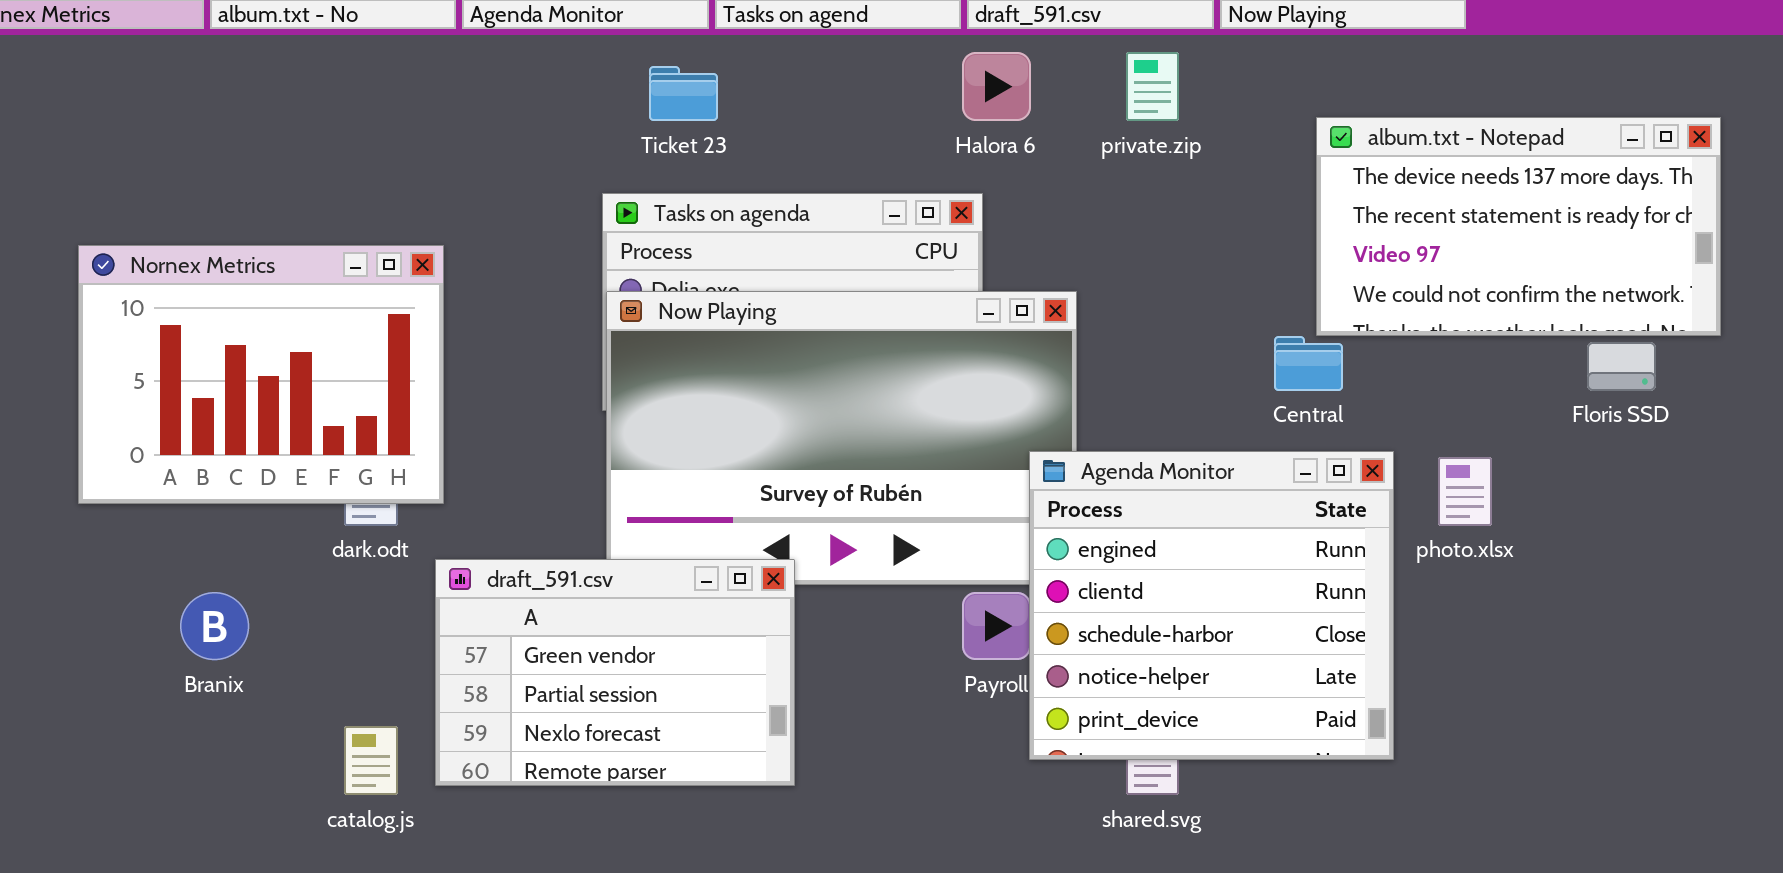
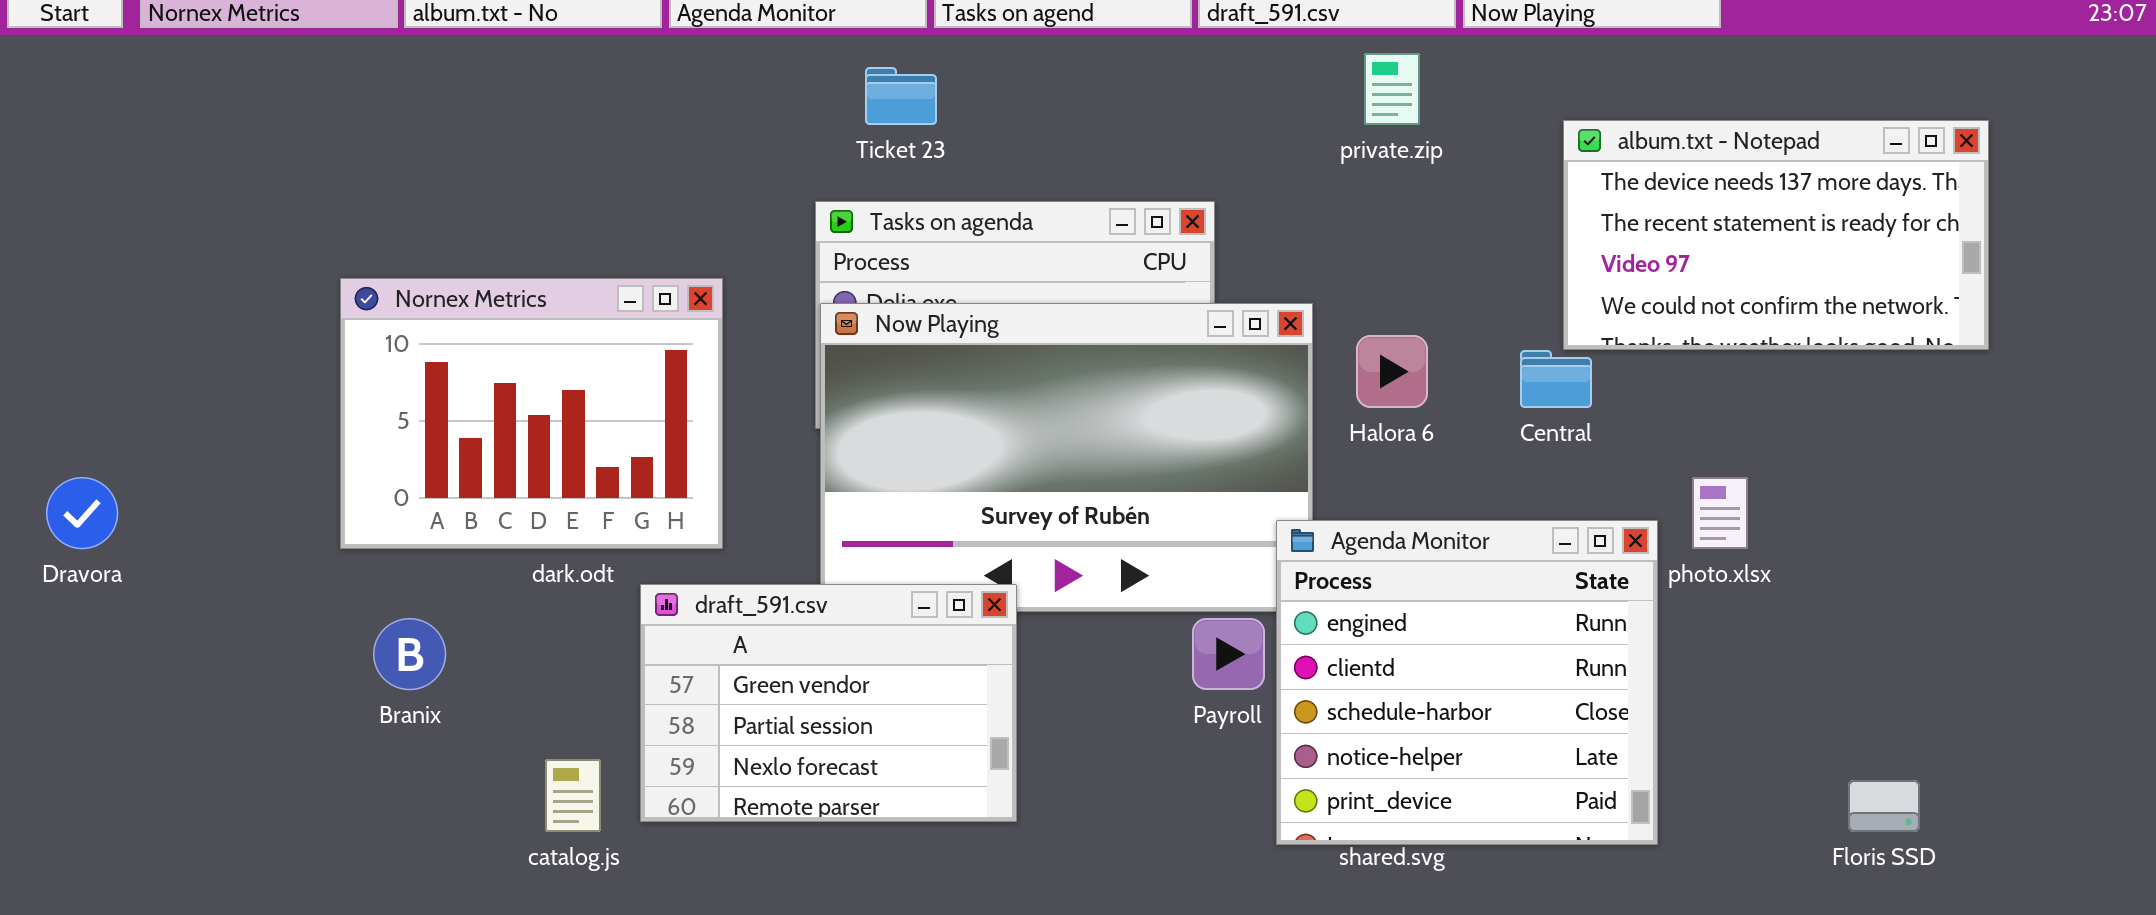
Halora 6: [962,52,1031,121] -> [1356,335,1428,408], moved
Nornex Metrics: [78,245,444,504] -> [340,278,723,549], moved
Floris SSD: [1587,342,1656,391] -> [1848,780,1920,832], moved
Agenda Monitor: [1029,451,1394,760] -> [1276,520,1658,845], moved

